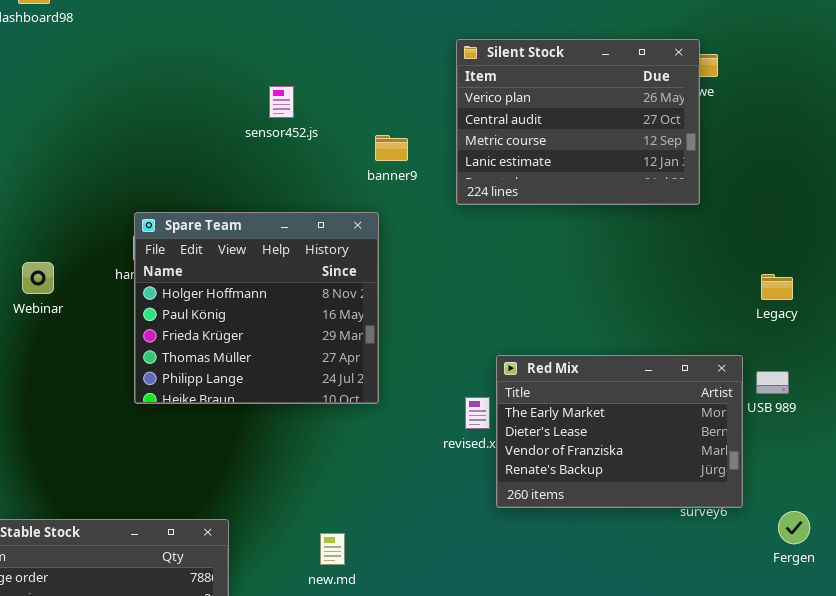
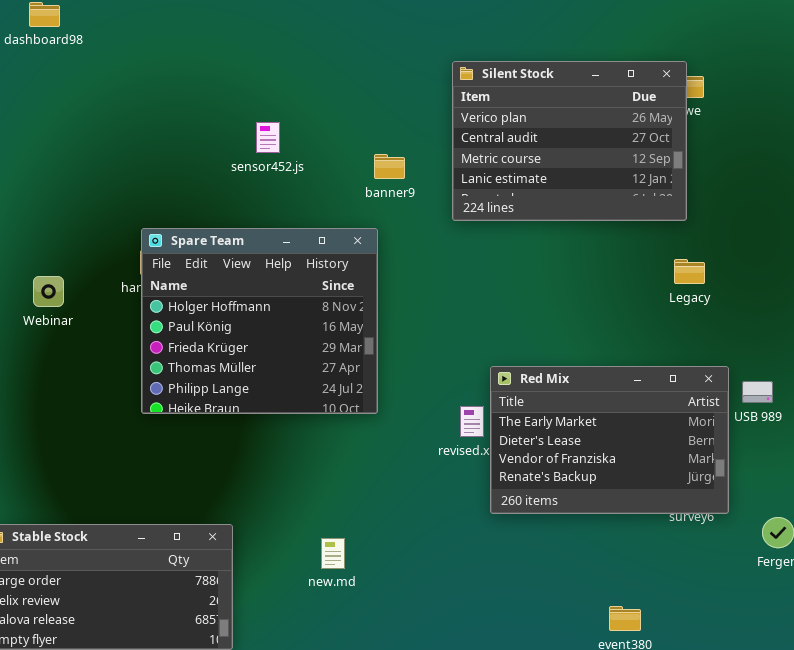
sensor452.js: [269,86,294,118] -> [256,122,280,153], moved
Legacy: [761,274,793,300] -> [674,259,705,284], moved

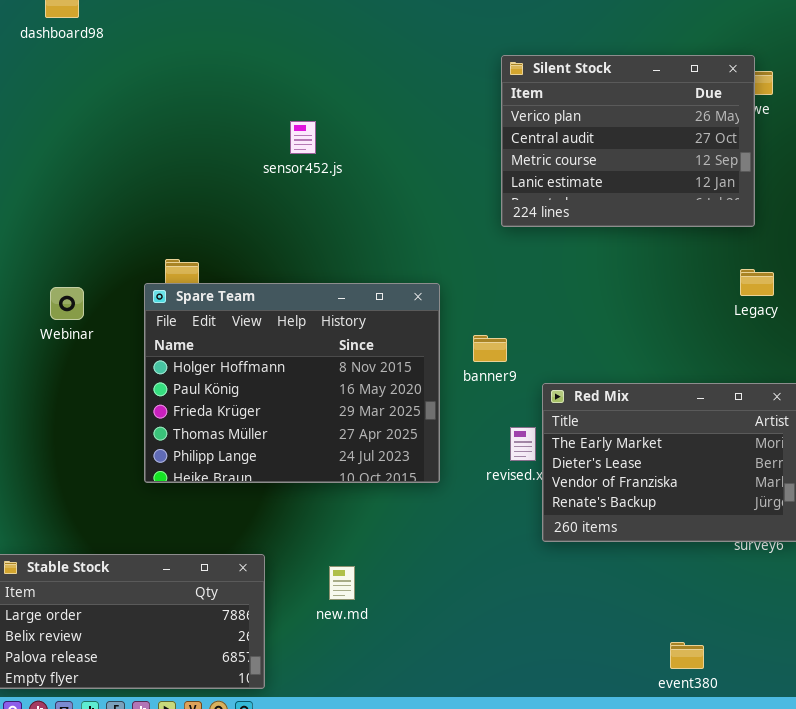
banner9: [374,154,405,179] -> [473,335,507,362], moved
Spare Team: [141,228,378,414] -> [144,283,440,483], moved, resized
new.md: [321,538,345,569] -> [329,566,355,600], moved

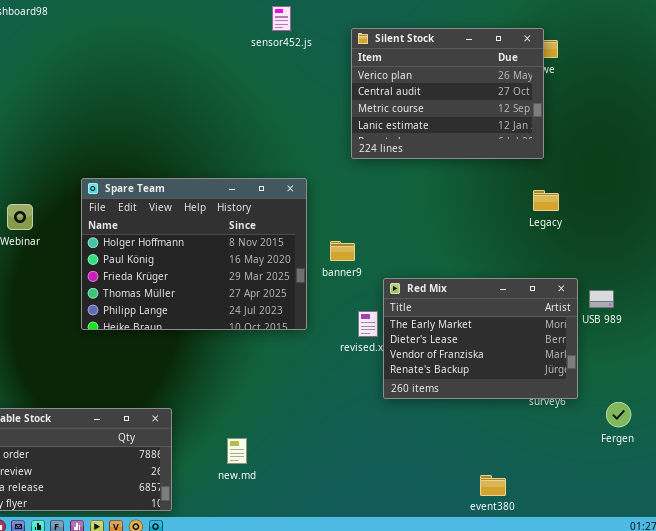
sensor452.js: [290,121,316,154] -> [272,6,291,31], moved
Spare Team: [144,283,440,483] -> [81,178,307,330], moved
new.md: [329,566,355,600] -> [227,438,247,464], moved

